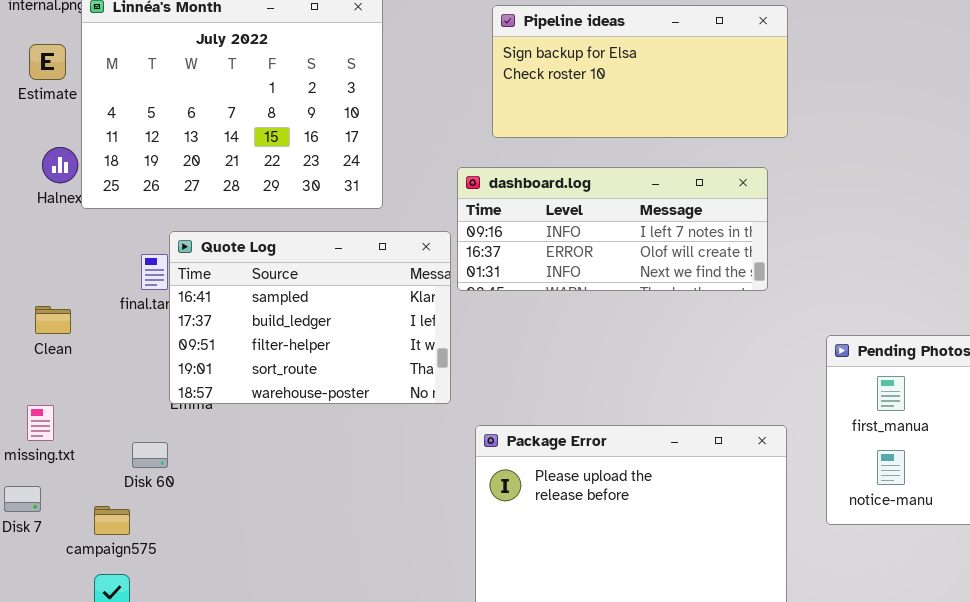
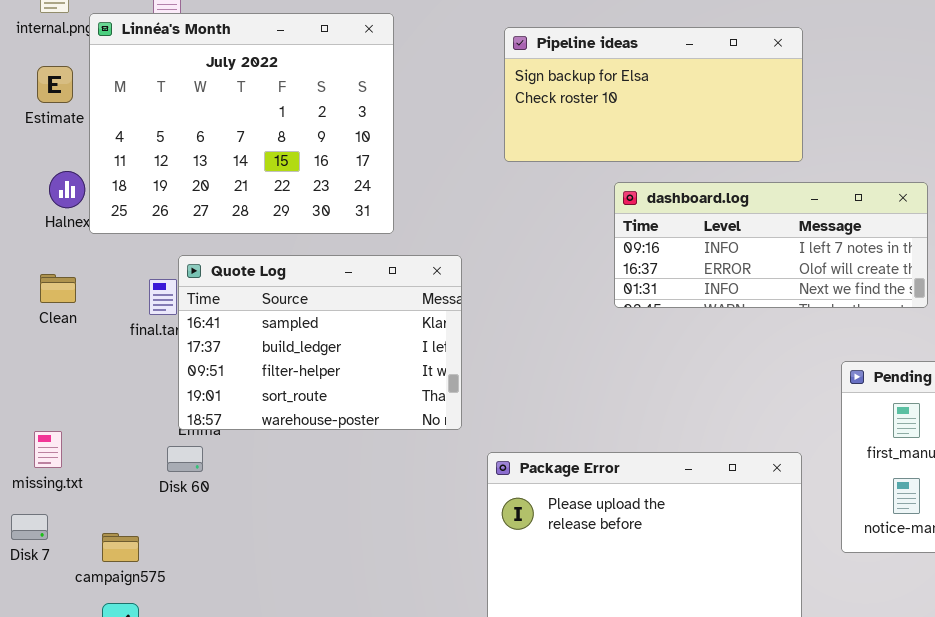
dashboard.log: [457,167,768,291] -> [614,182,928,308], moved
Clean: [35,306,71,334] -> [40,274,76,303], moved
Disk 60: [132,442,168,468] -> [167,446,203,472], moved

